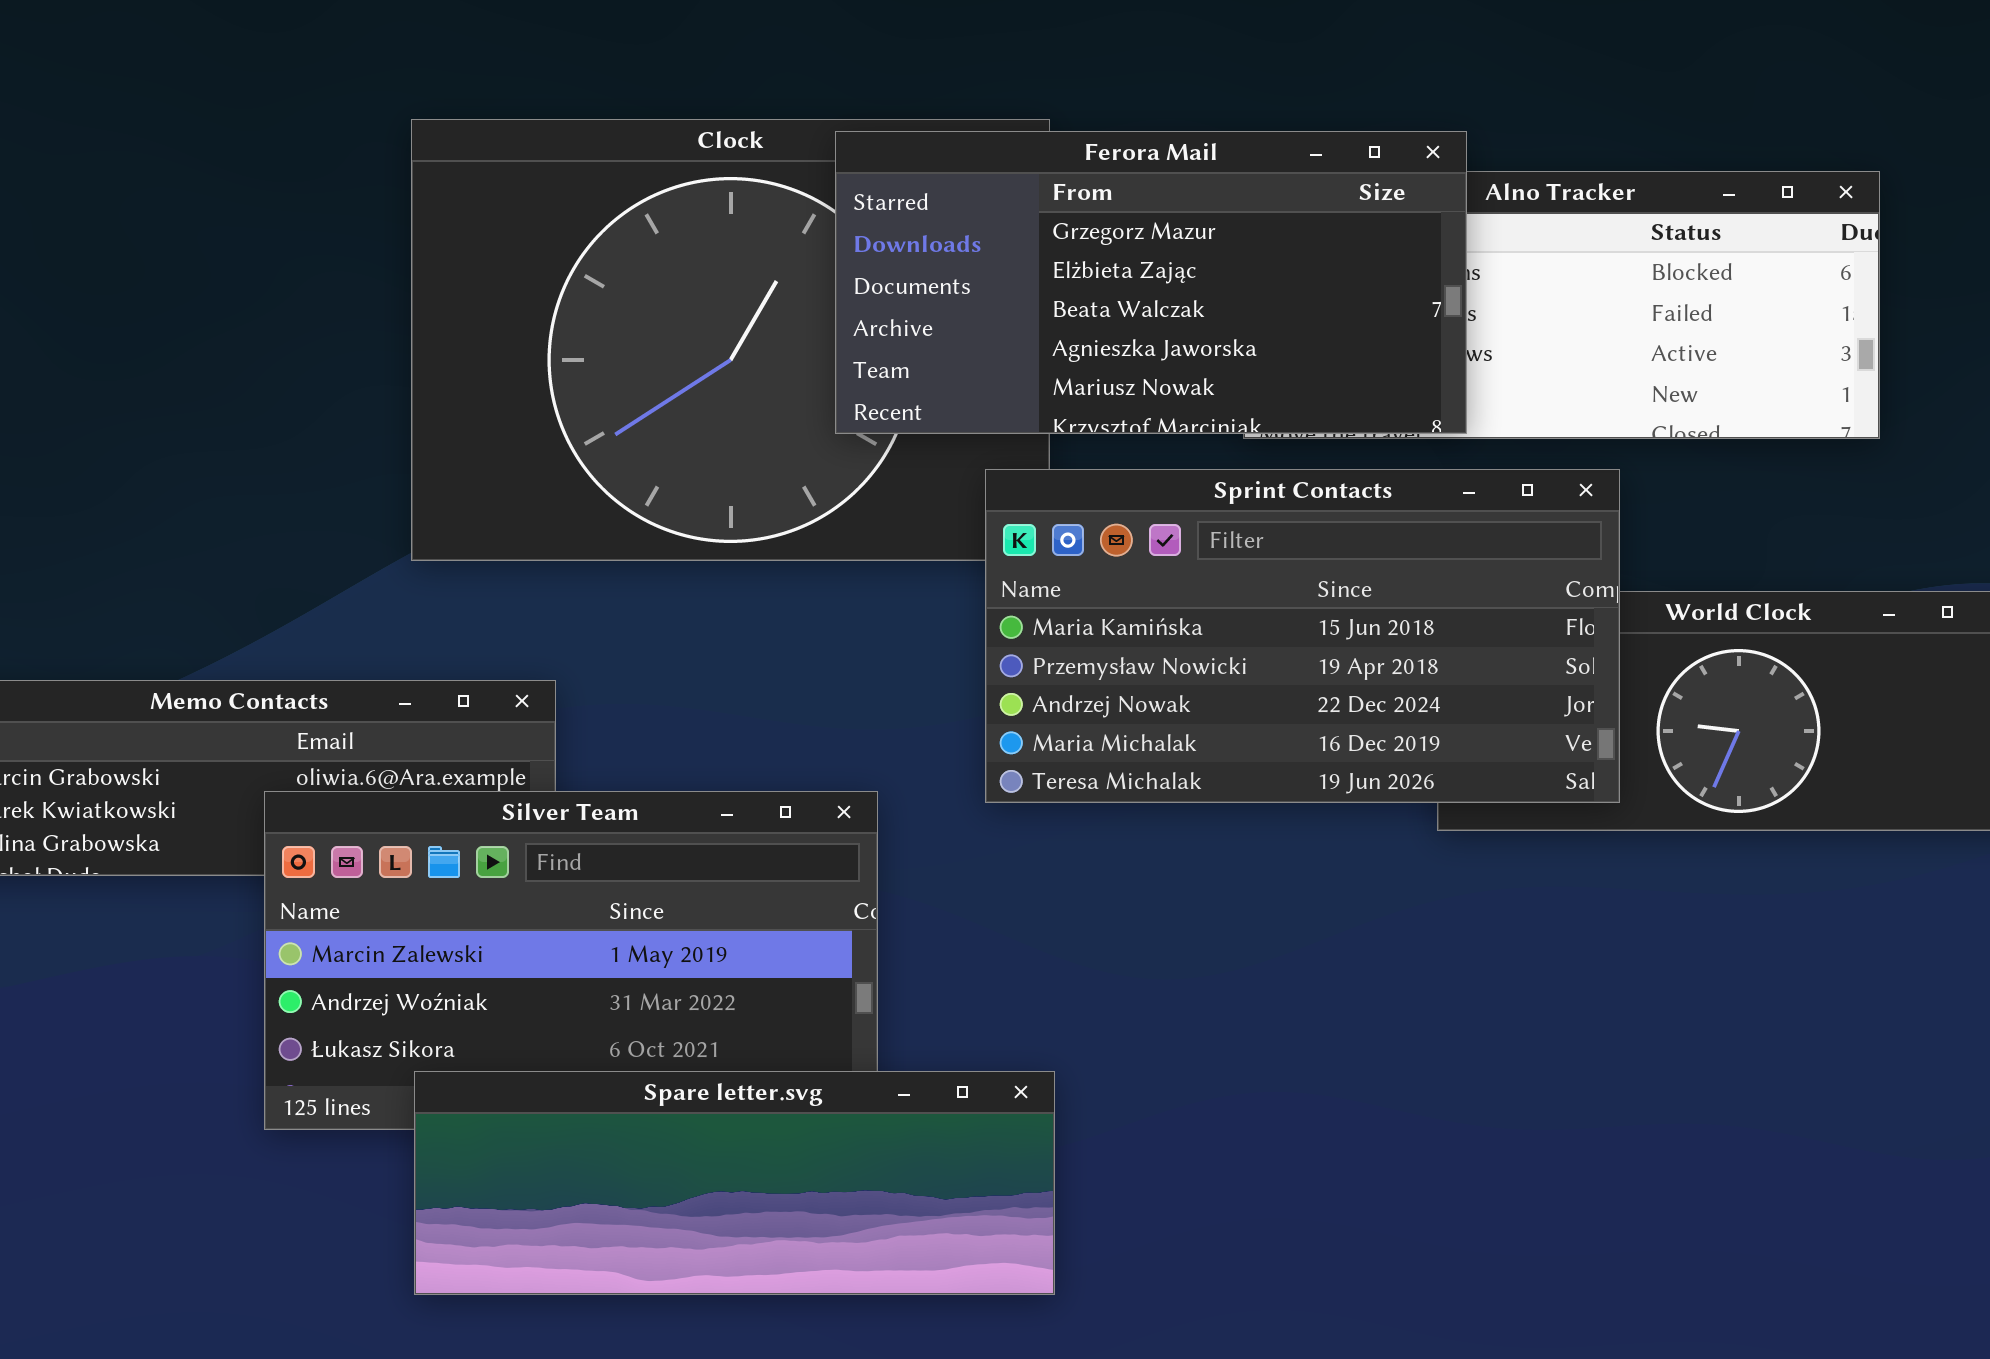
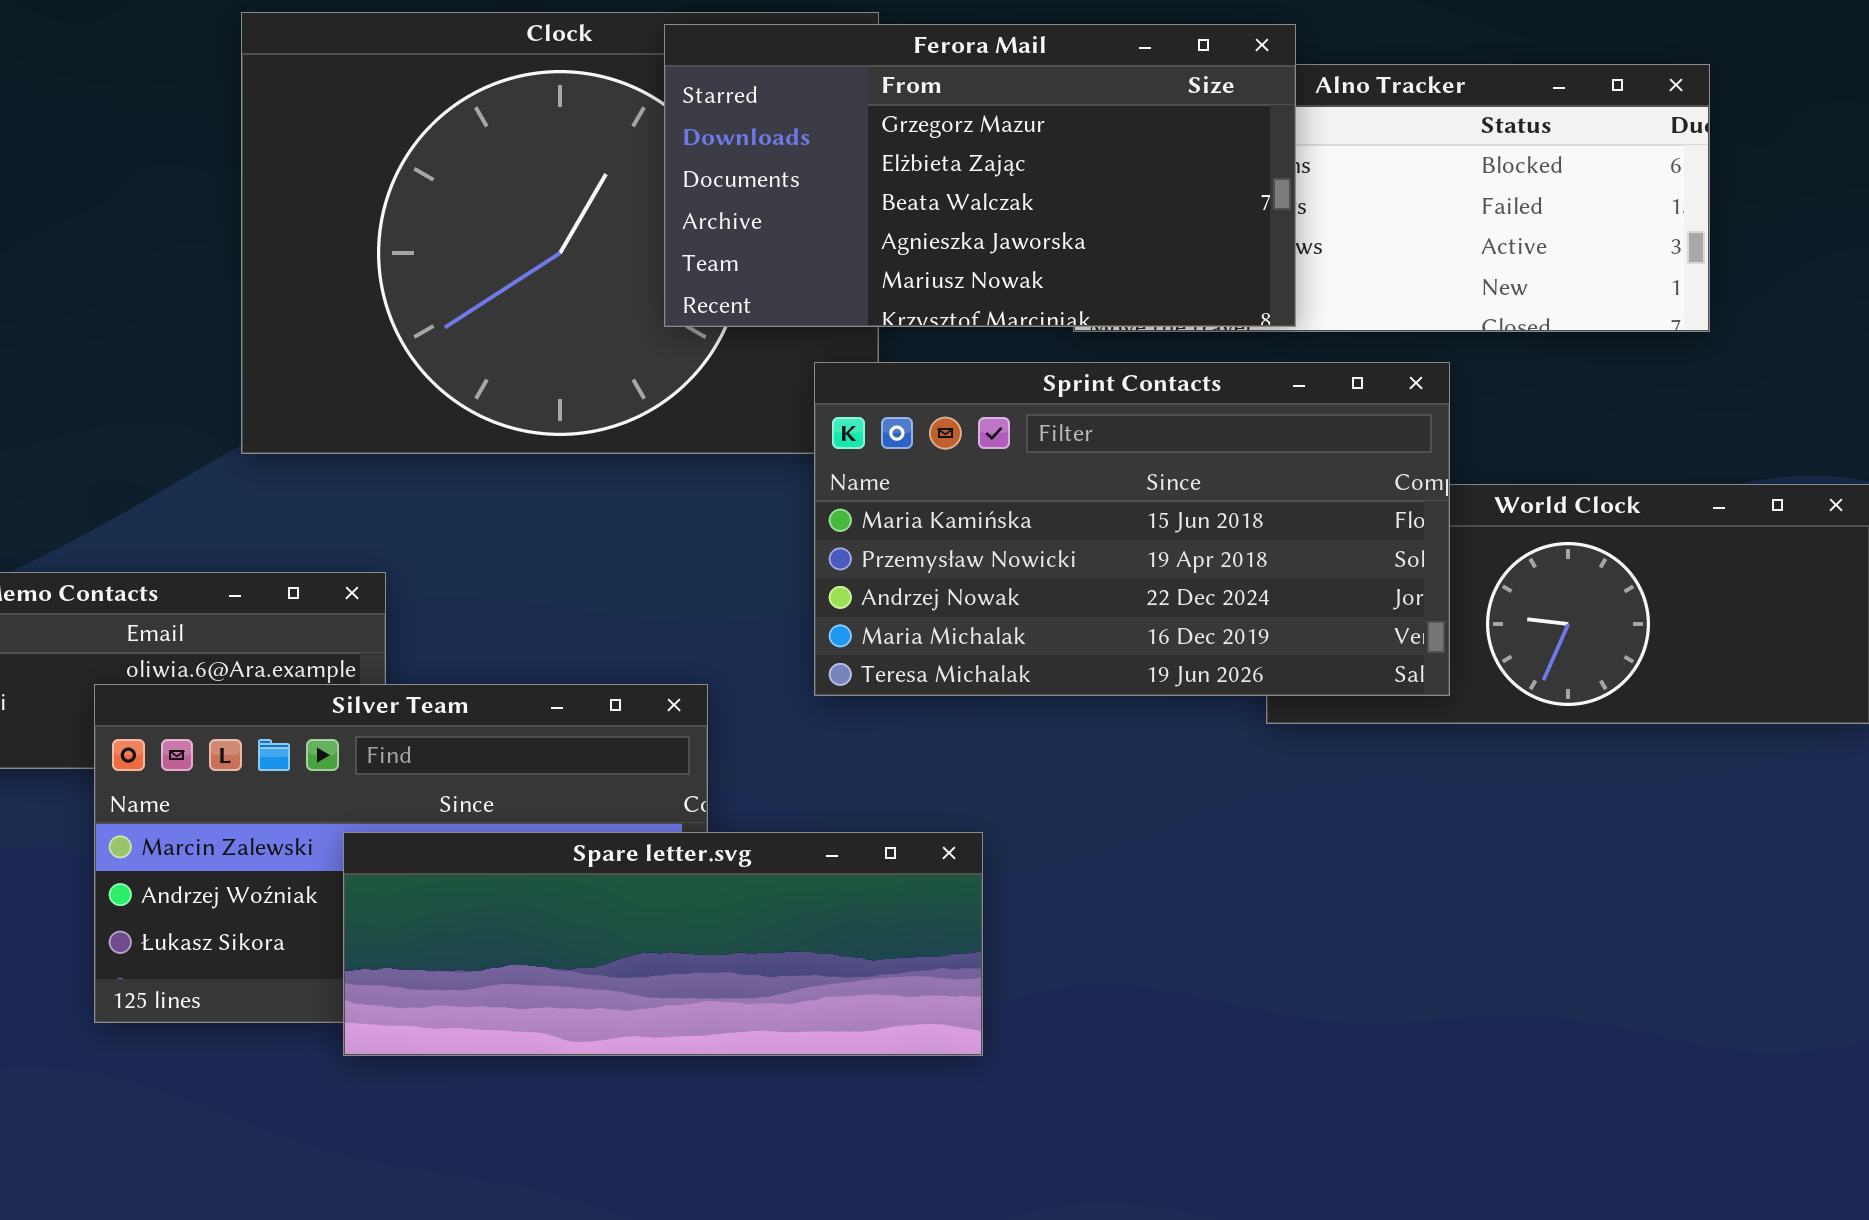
Spare letter.svg: [414,1071,1055,1295] -> [343,832,983,1056], moved

